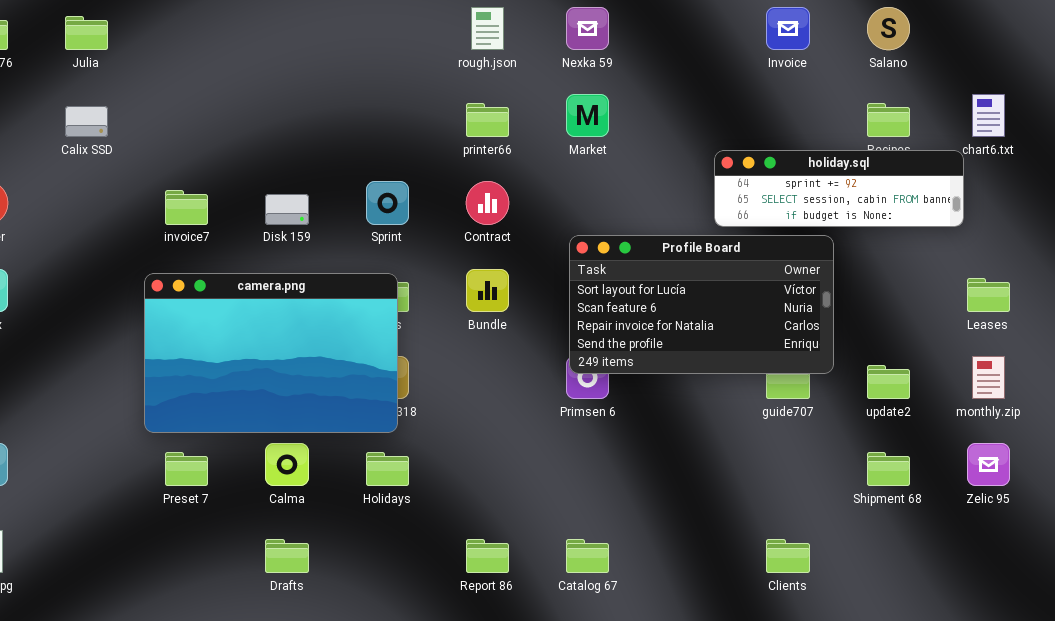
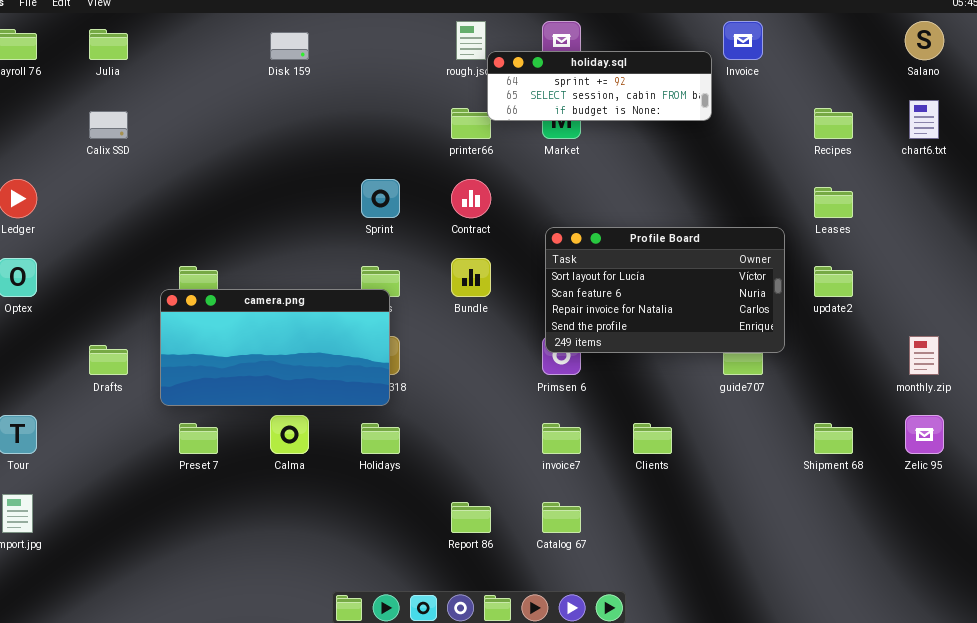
Salano: [867,7,910,50] -> [905,21,944,60], moved
holiday.sql: [714,150,964,227] -> [487,51,712,121], moved
invoice7: [165,190,208,225] -> [542,423,581,454], moved
Disk 159: [265,194,309,225] -> [270,32,309,60], moved
camera.png: [144,273,398,433] -> [160,289,390,406], resized
Leases: [967,278,1010,312] -> [814,187,853,218], moved
update2: [867,365,910,399] -> [814,266,853,297], moved
Drafts: [265,539,309,573] -> [89,345,128,375], moved
Clients: [766,539,810,573] -> [633,423,672,454], moved

